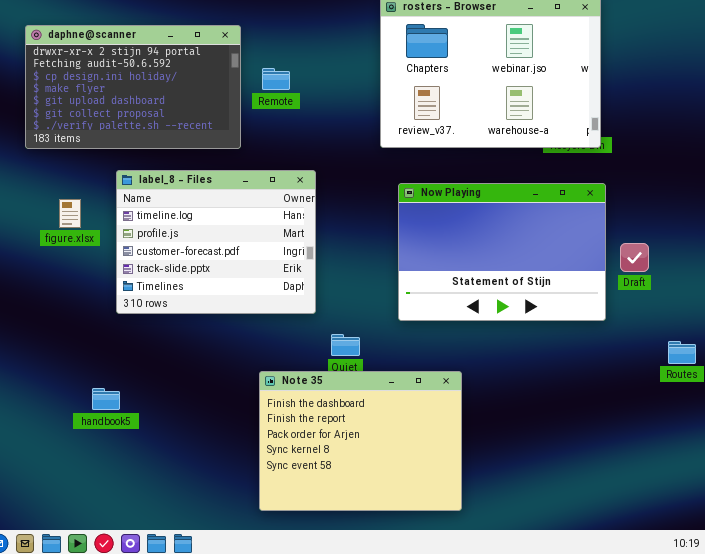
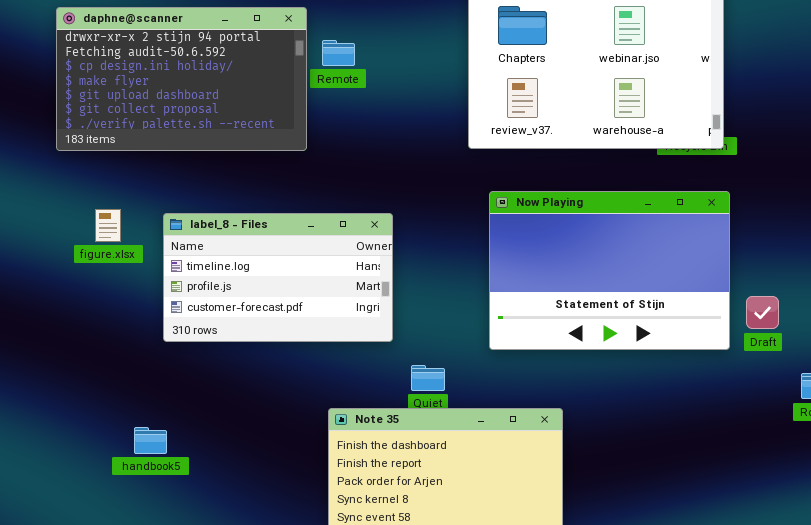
Remote: [262,68,290,90] -> [322,40,355,66], moved
label_8 - Files: [116,170,316,314] -> [163,213,393,342], resized
Draft: [620,243,649,272] -> [746,296,779,329], moved

